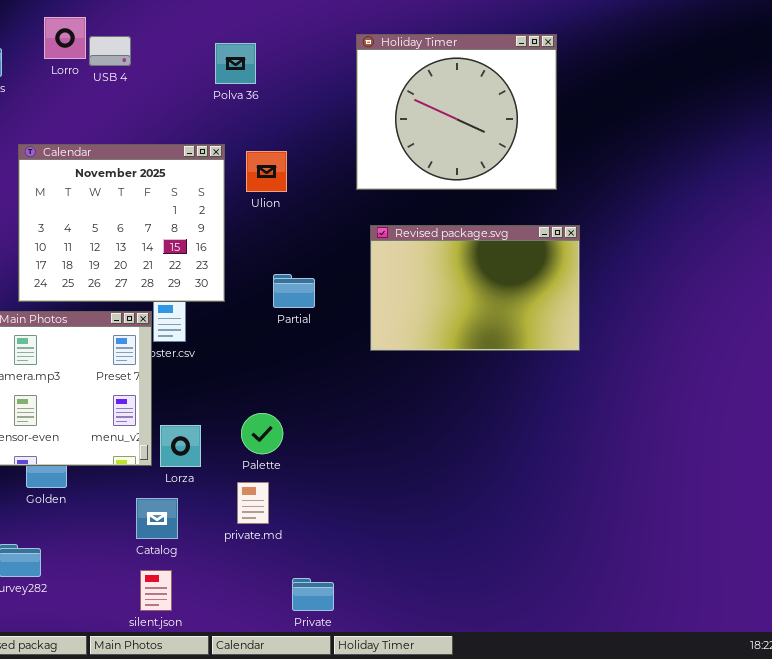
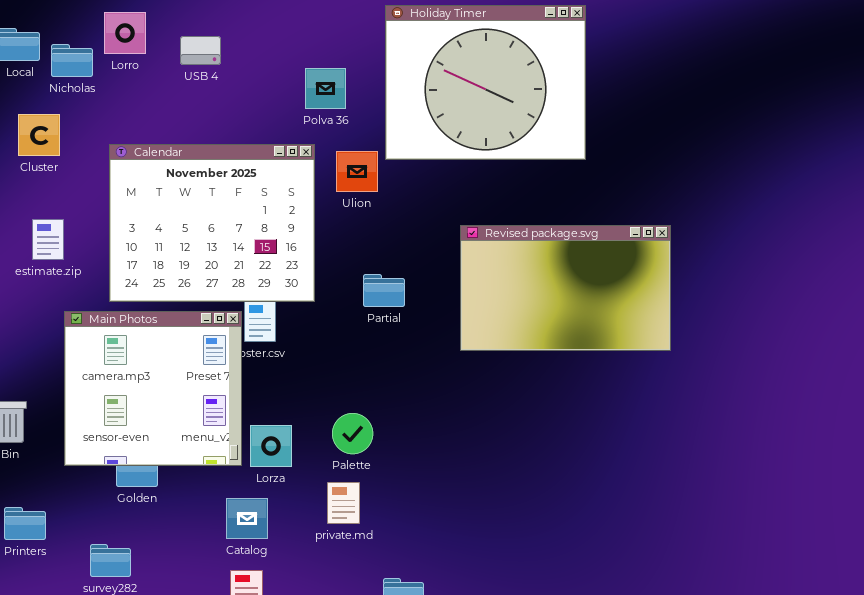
Lorro: [44,17,86,59] -> [104,12,146,54], moved
Holiday Timer: [356,34,557,190] -> [385,5,586,160], moved
Polva 36: [215,43,256,84] -> [305,68,346,109], moved

